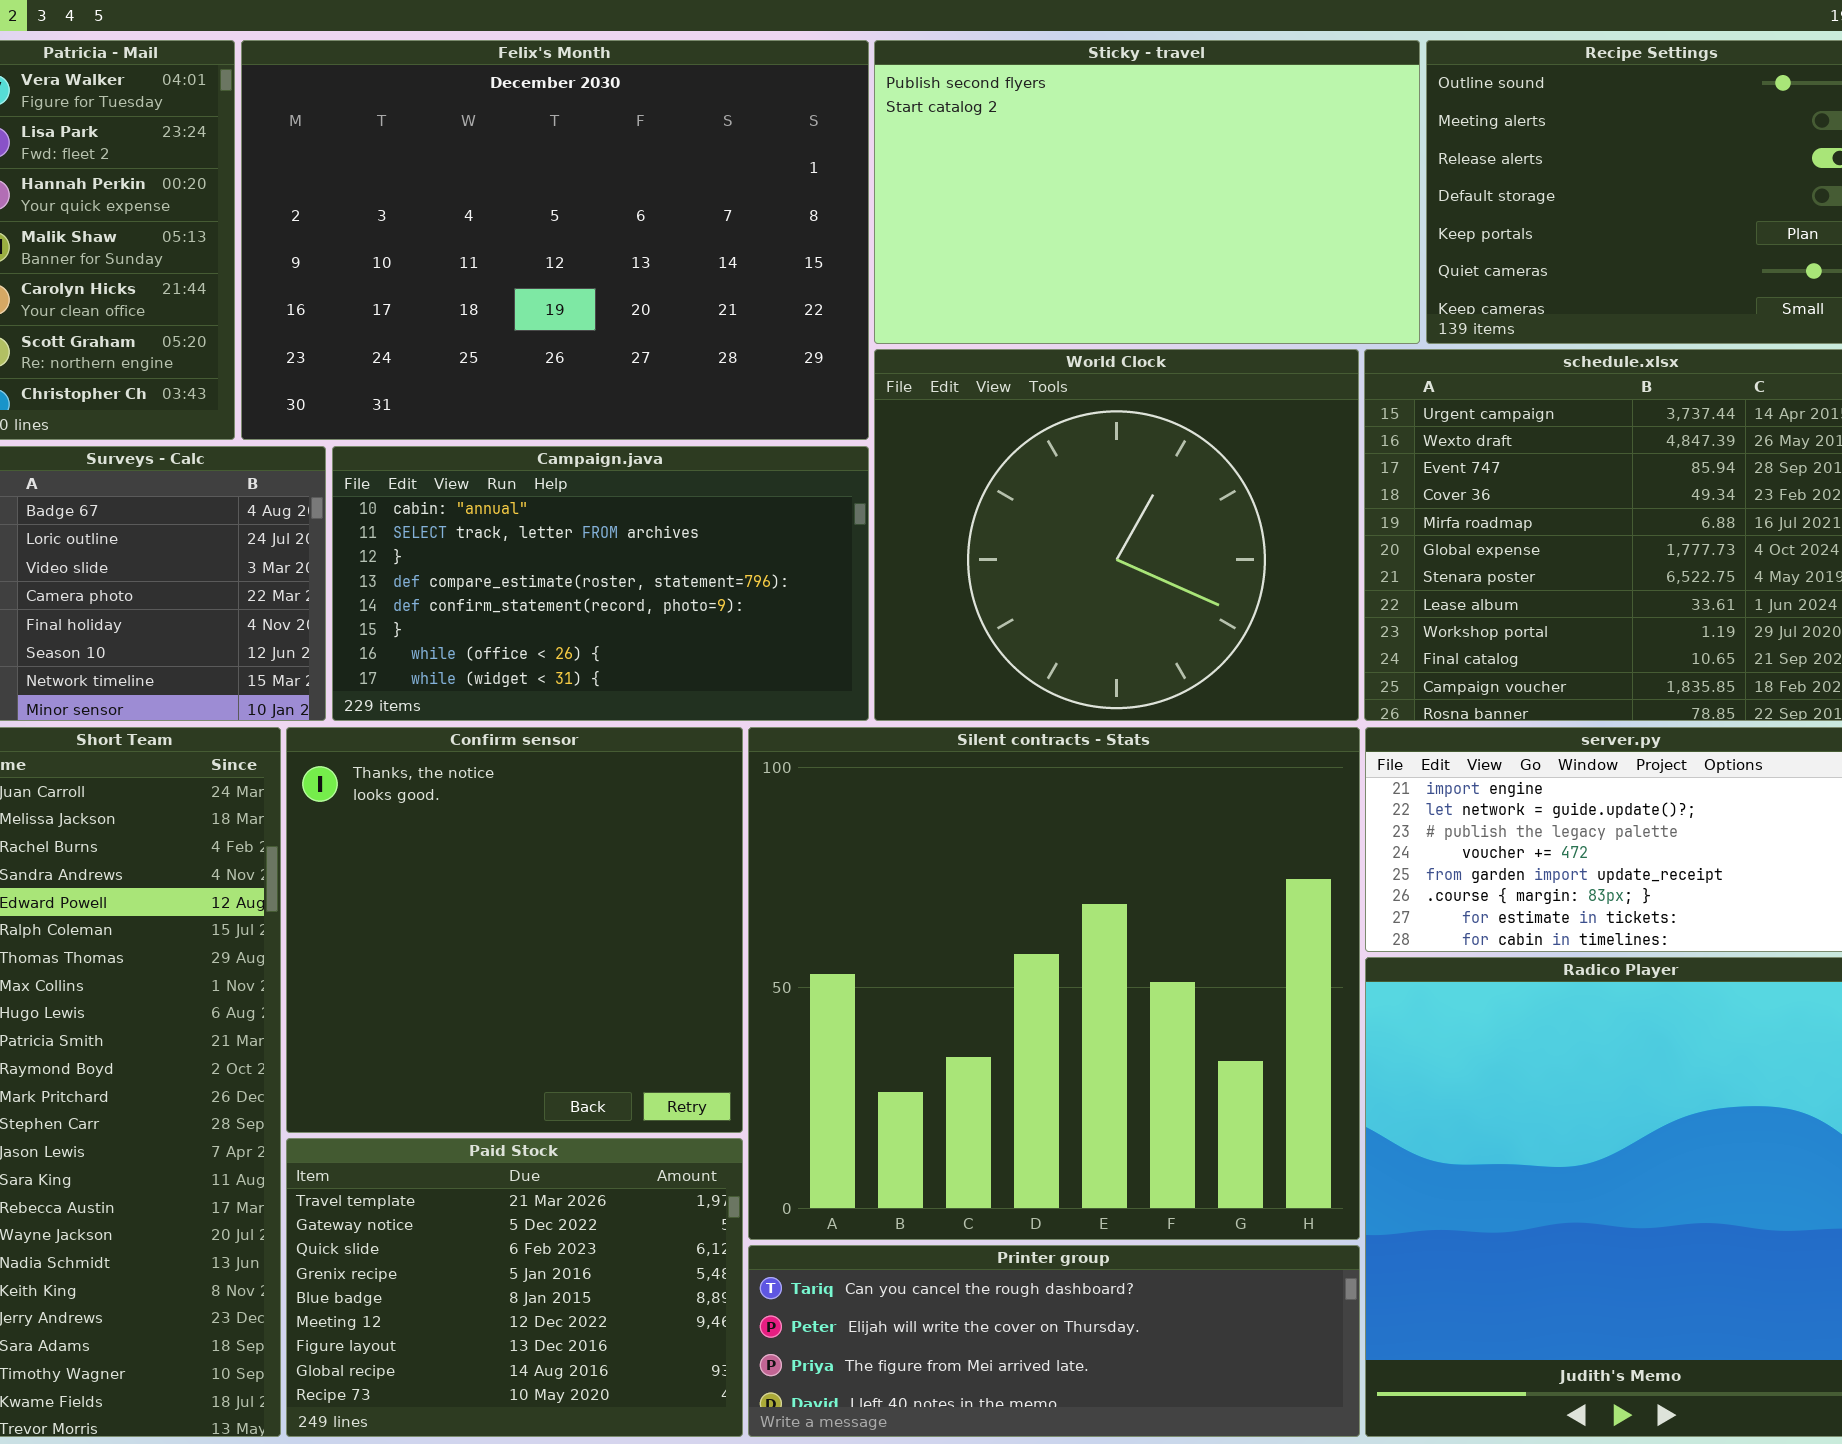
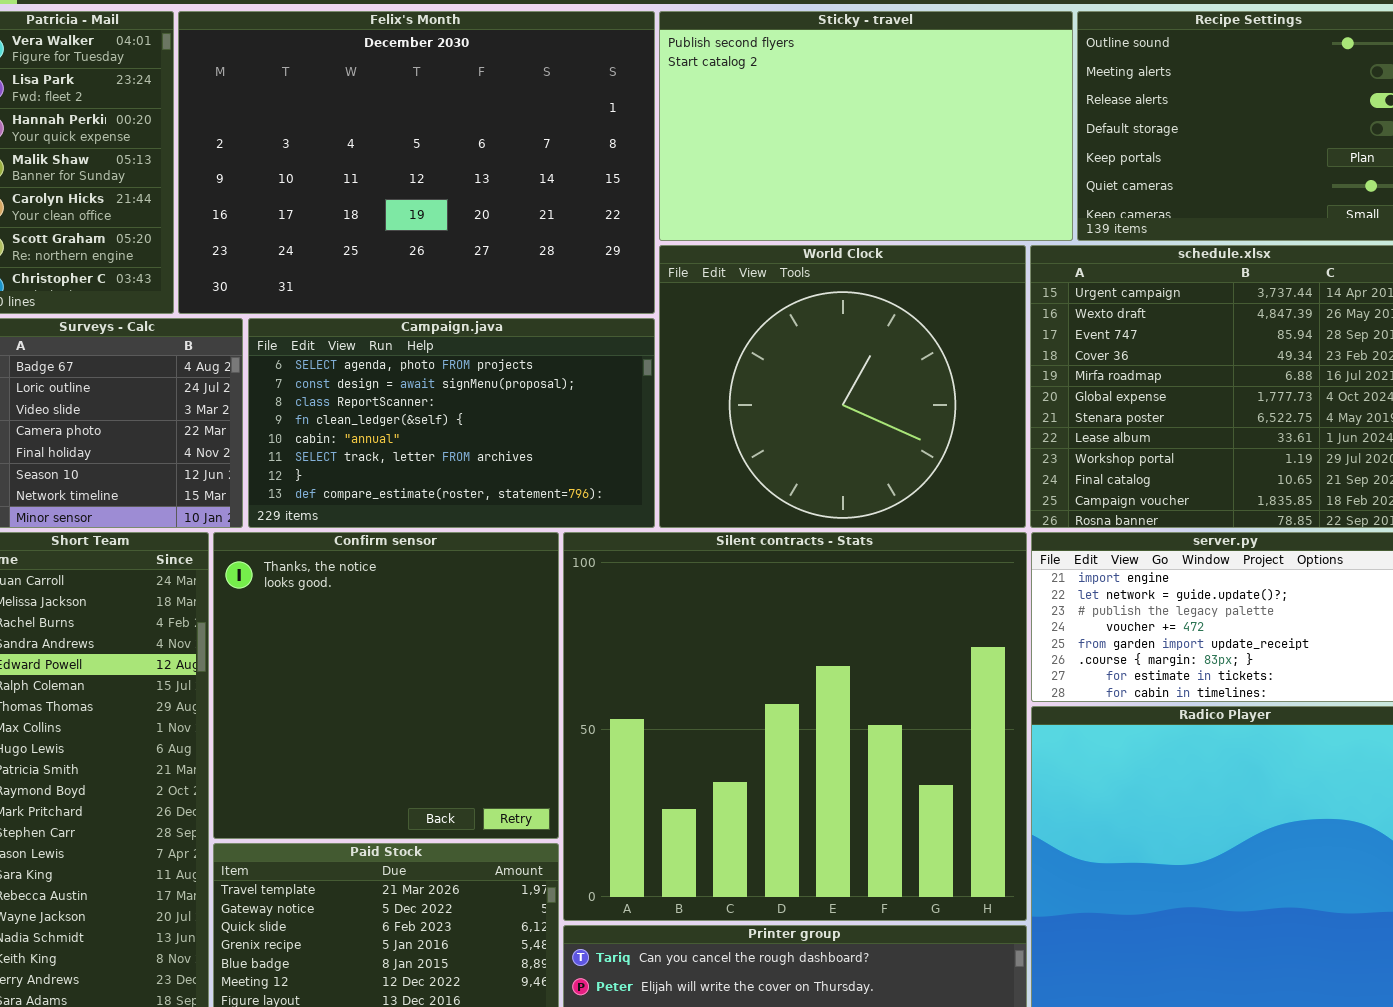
Campaign.java: [332,446,869,721] -> [248,318,655,528], scrolled up 4 rows

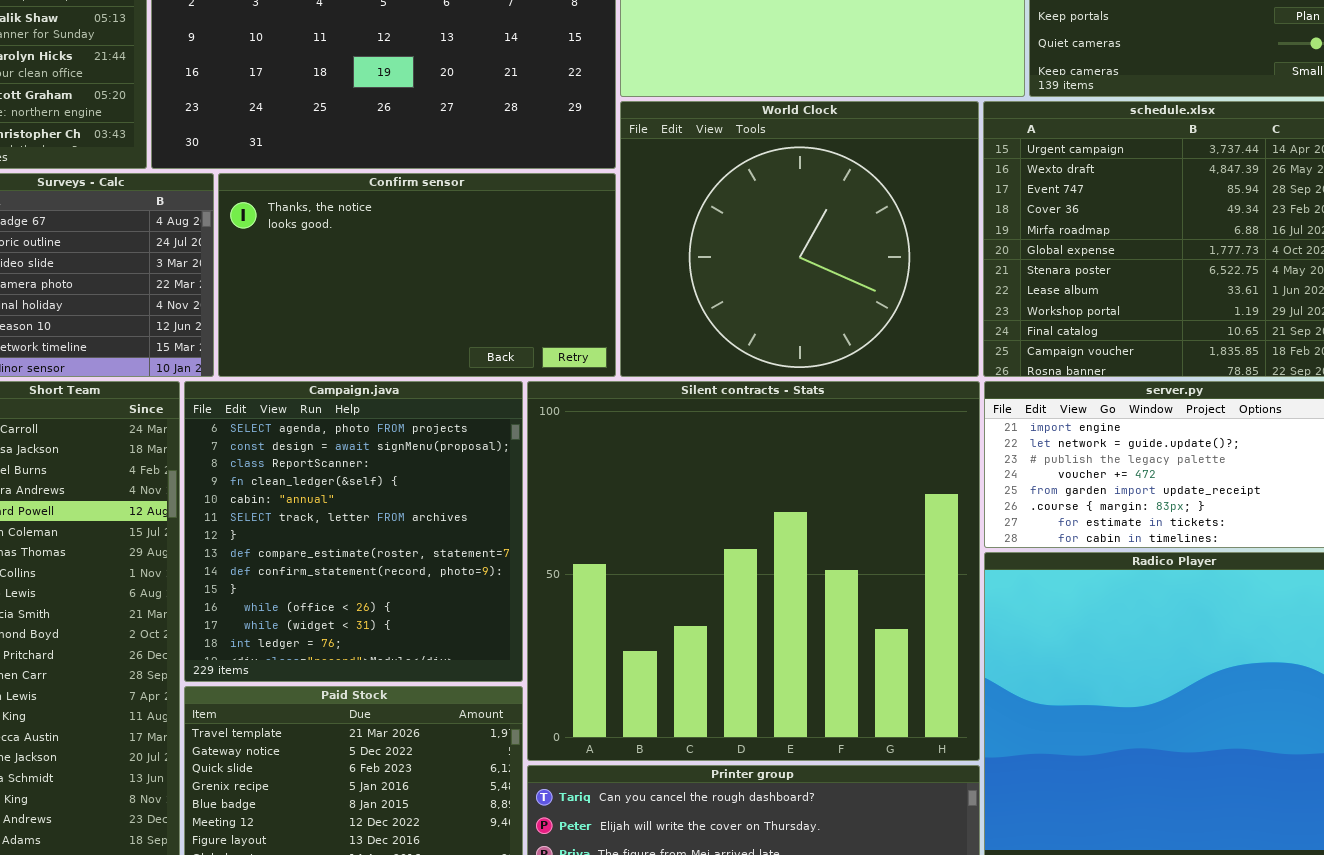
Campaign.java: [248,318,655,528] -> [184,381,523,682], moved, resized
Confirm sensor: [213,532,559,839] -> [218,173,616,377], moved, resized

